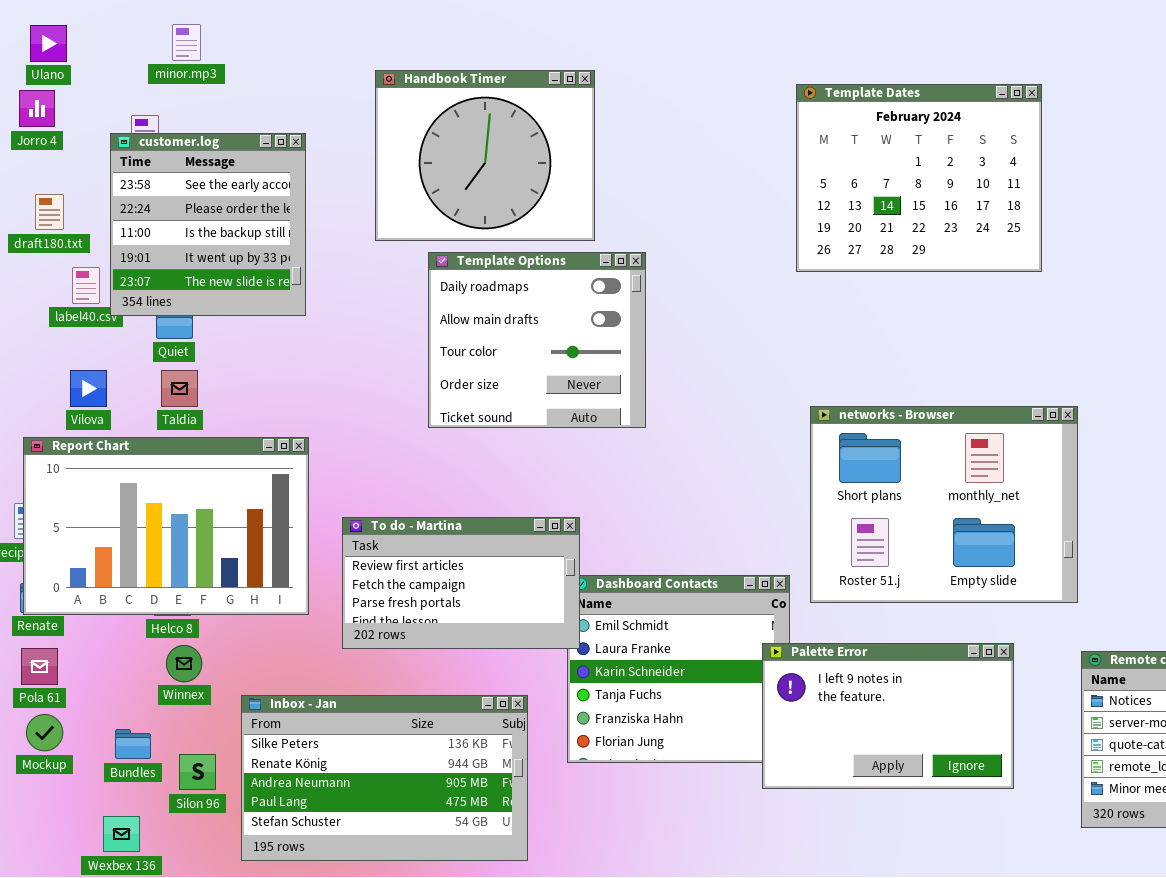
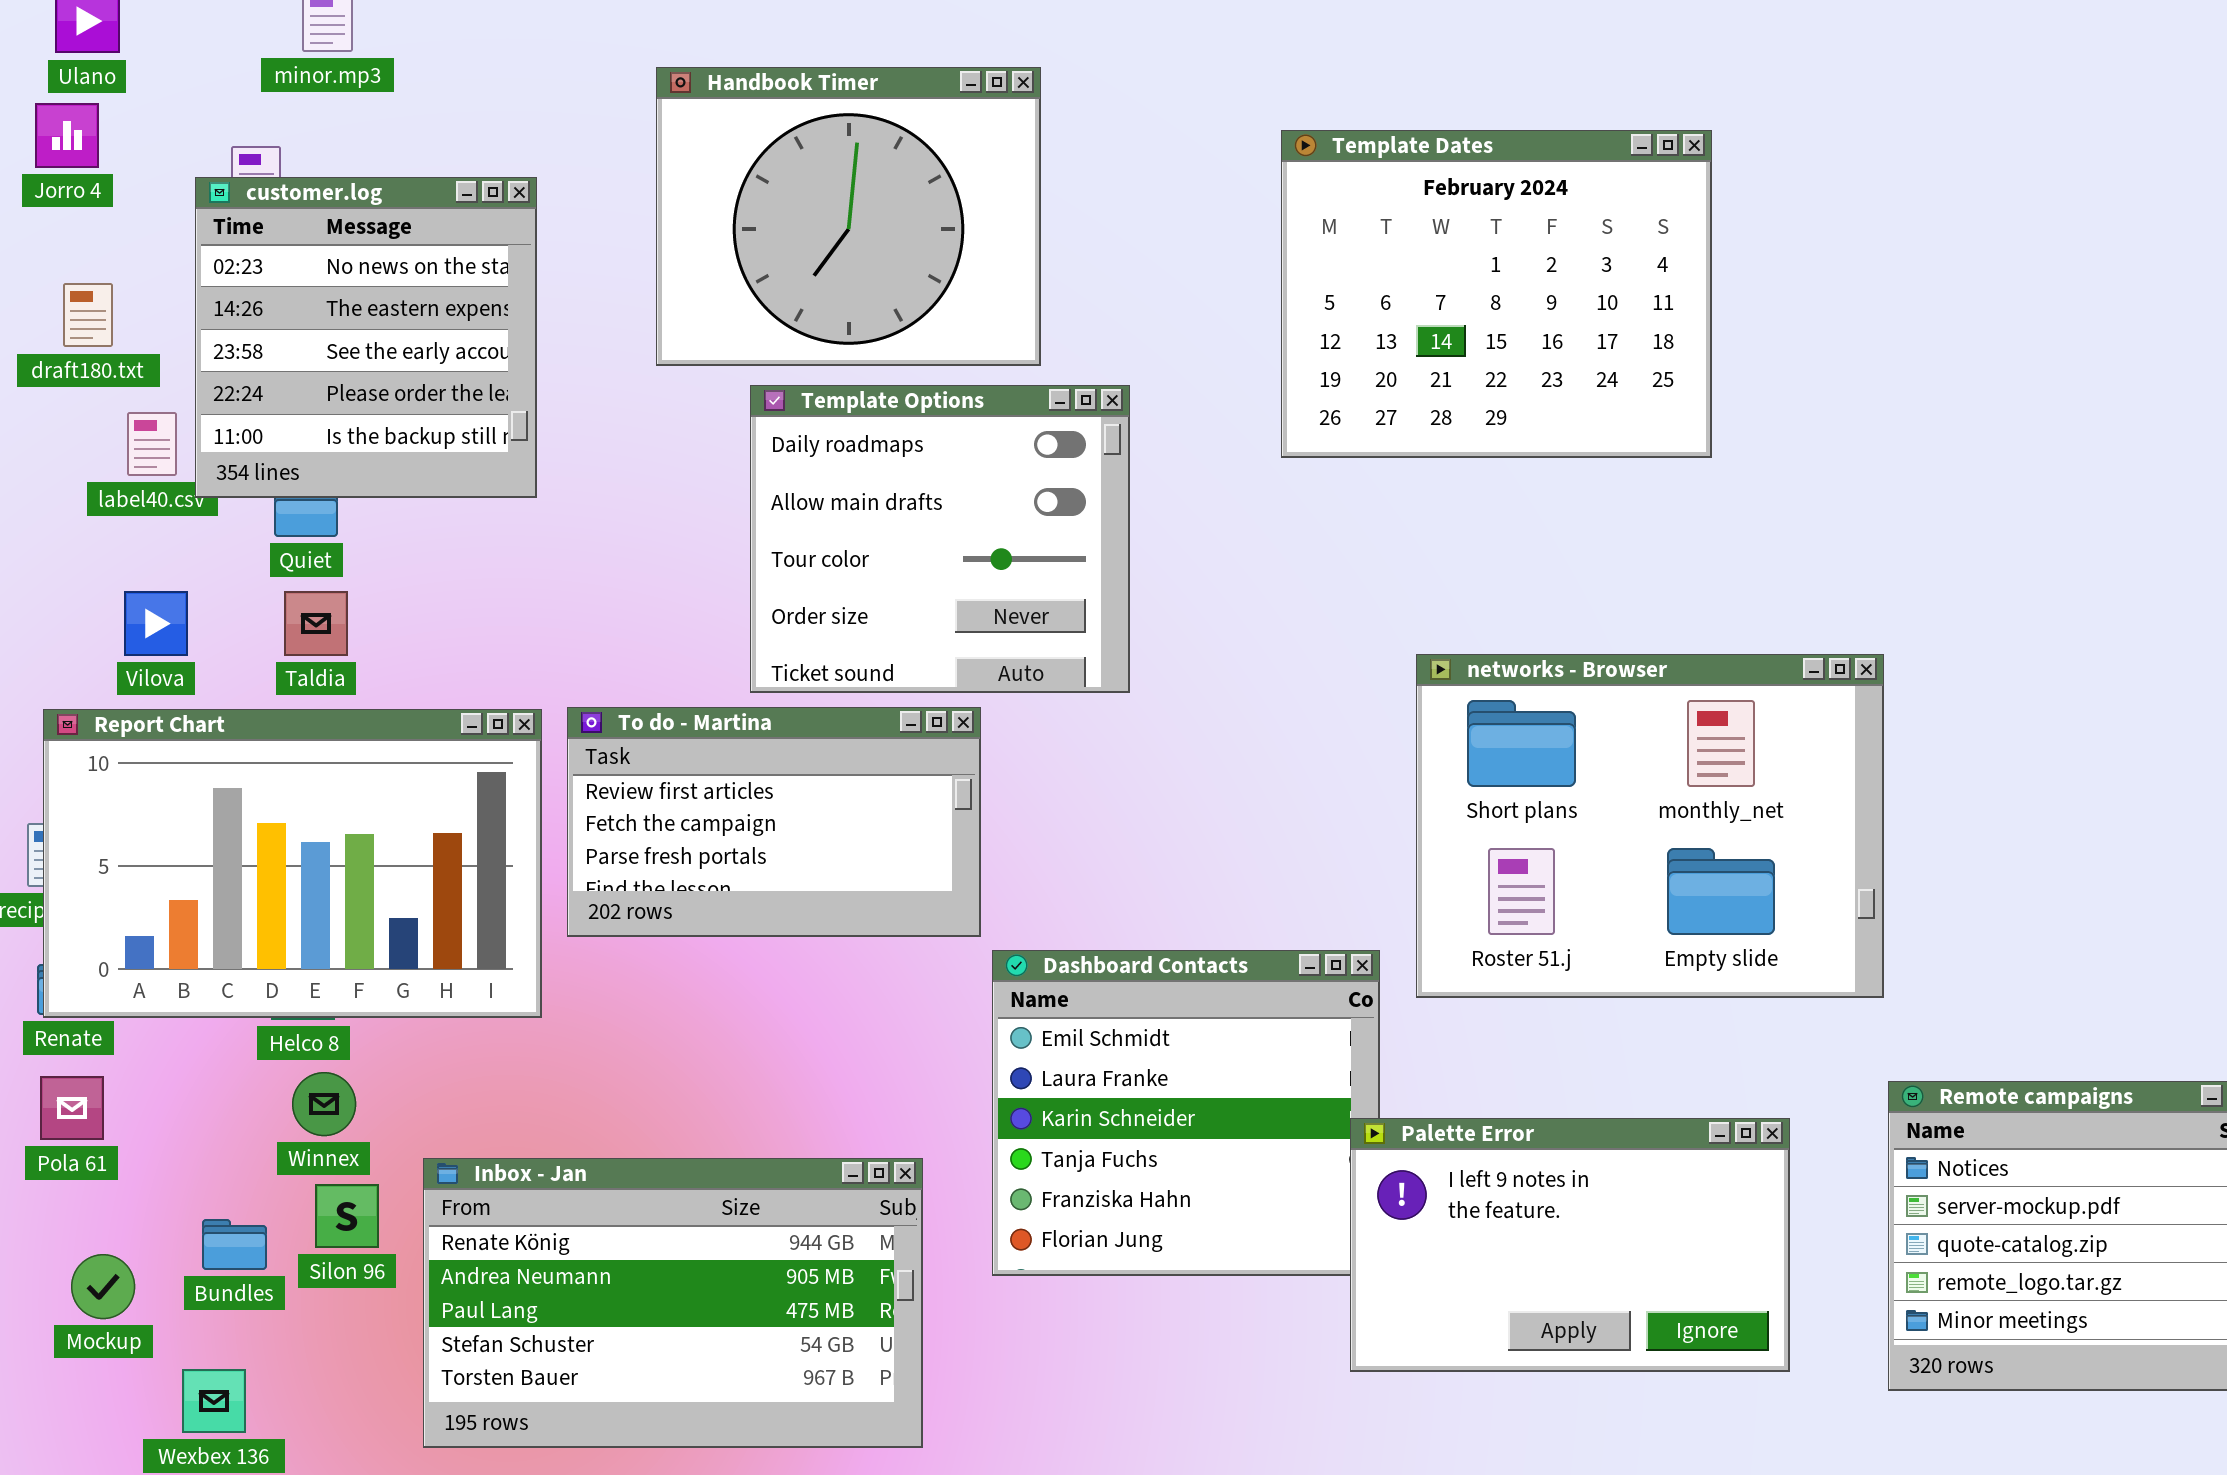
Template Dates: [796,84,1042,272] -> [1281,130,1712,458], moved
customer.log: [110,133,306,316] -> [195,177,537,498], scrolled up 2 rows
To do - Martina: [342,517,580,649] -> [567,707,981,937], moved
Palette Error: [762,643,1014,789] -> [1350,1118,1790,1372], moved
Inbox - Jan: [241,695,528,861] -> [423,1158,923,1448], scrolled down 1 row
Mockup: [26,714,63,751] -> [71,1254,135,1319], moved
Silon 96: [179,754,216,790] -> [315,1184,379,1248], moved

